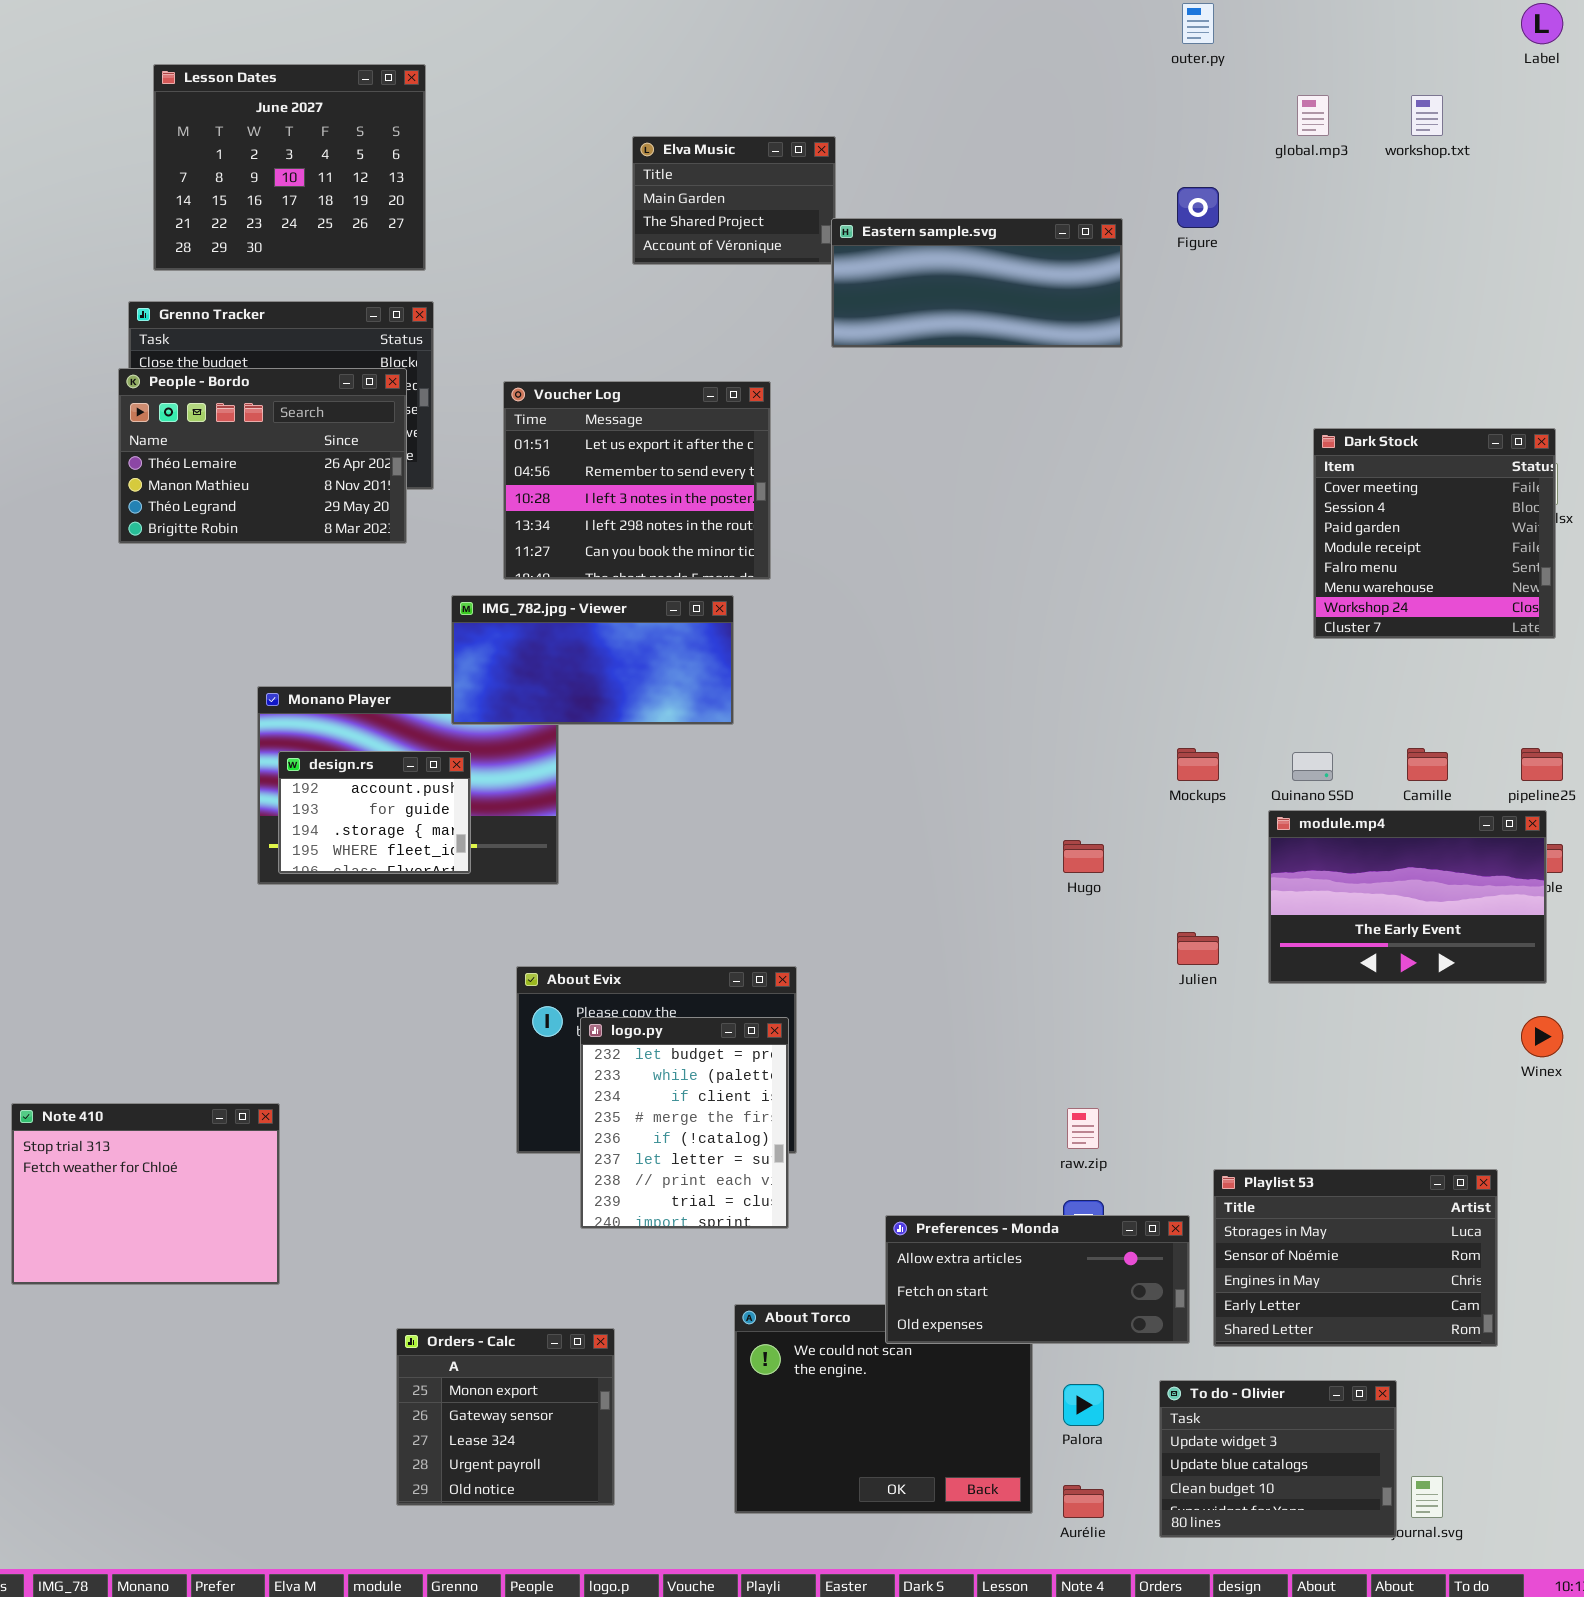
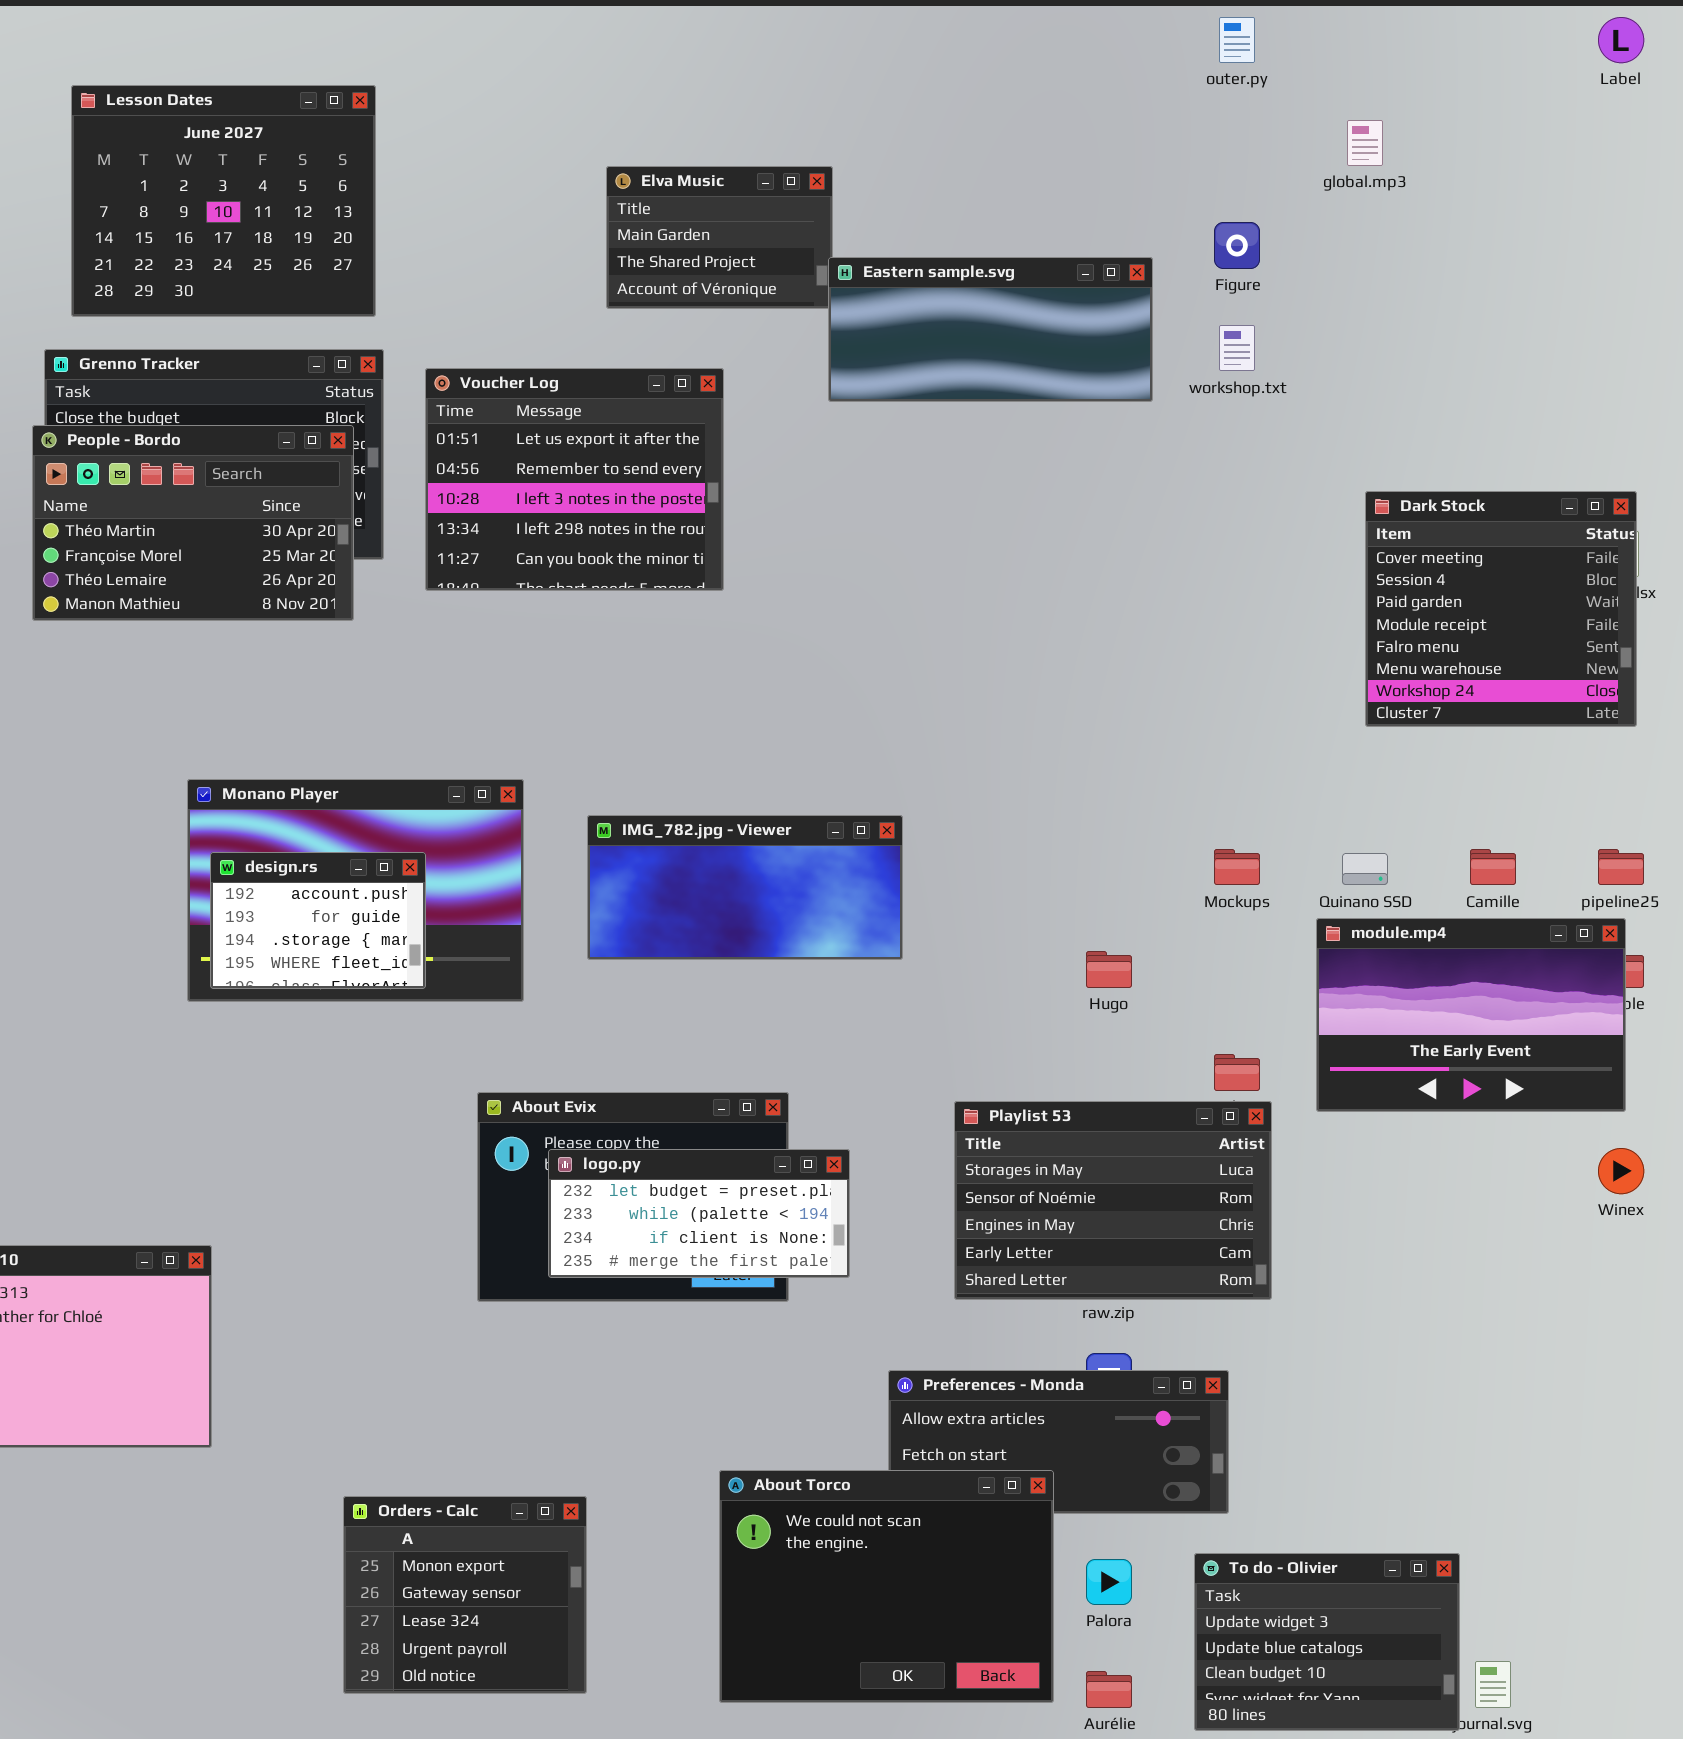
workshop.txt: [1411,95,1443,136] -> [1219,325,1255,371], moved
People - Bordo: [118,368,407,544] -> [32,425,354,621], scrolled up 2 rows
Voucher Log: [503,381,771,580] -> [425,368,724,591], moved
IMG_782.jpg - Viewer: [451,595,734,725] -> [587,815,903,960], moved
logo.py: [580,1017,789,1229] -> [548,1149,850,1278], resized
Playlist 53: [1213,1169,1498,1347] -> [954,1101,1272,1300], moved
About Torco: [734,1304,1033,1514] -> [719,1470,1054,1703], raised

